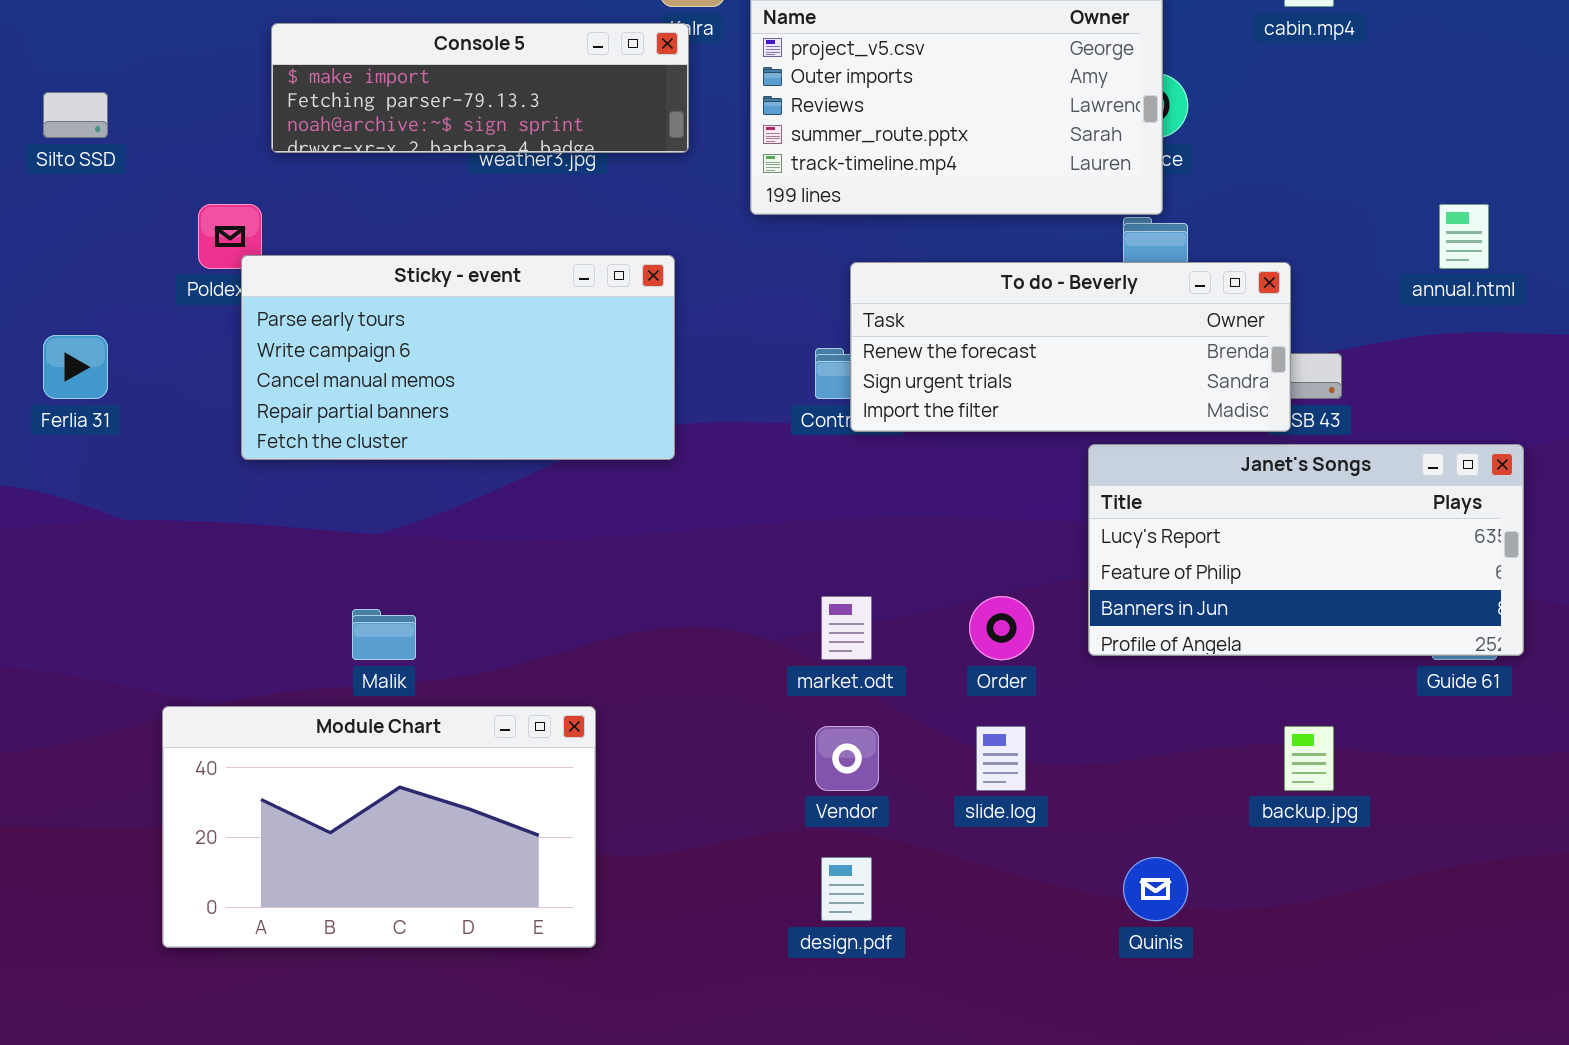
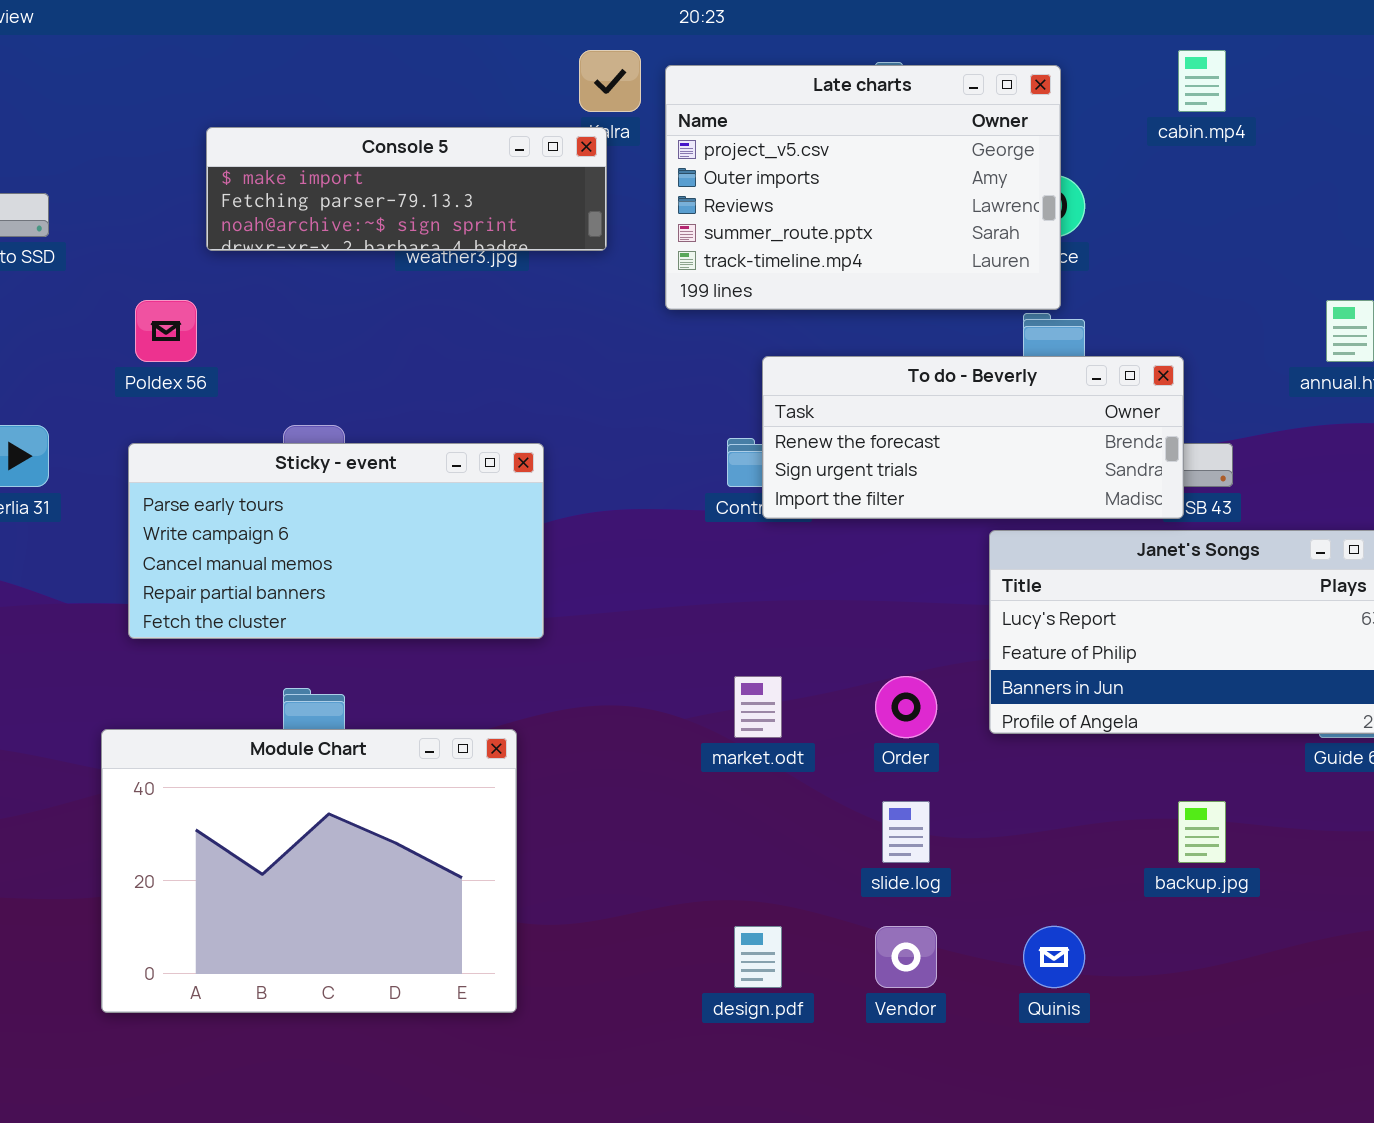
Sticky - event: [241,255,675,460] -> [128,443,544,639], moved
Module Chart: [162,706,596,948] -> [101,729,517,1013], resized
Vendor: [815,726,879,791] -> [875,926,937,988], moved

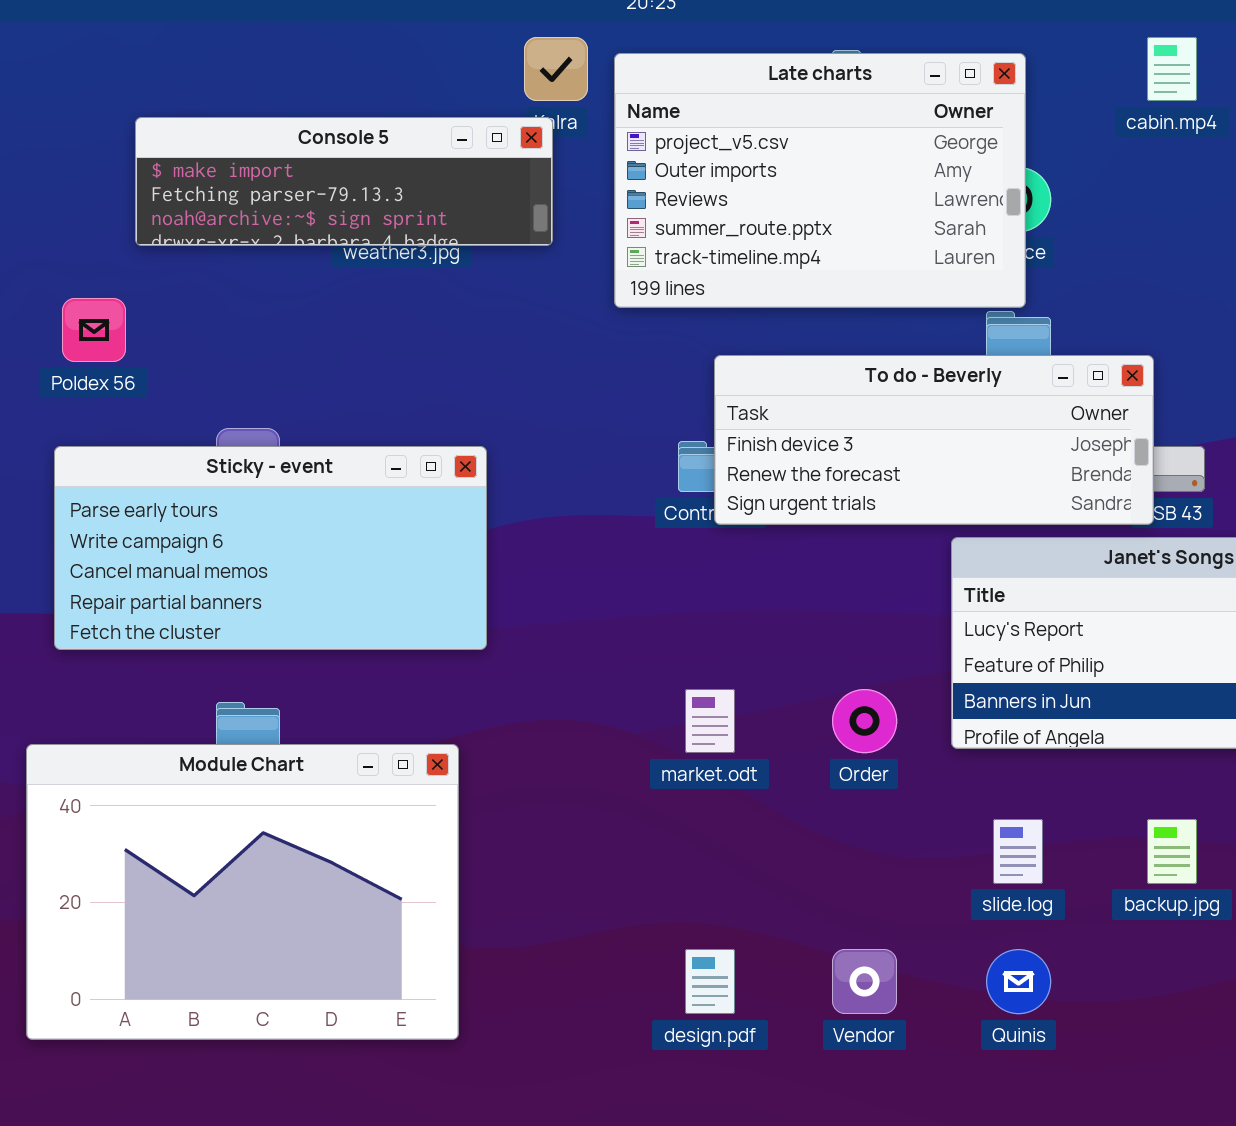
To do - Beverly: [762,356,1184,519] -> [714,355,1154,525], scrolled up 1 row
slide.log: [882,801,930,863] -> [993,819,1043,884], moved

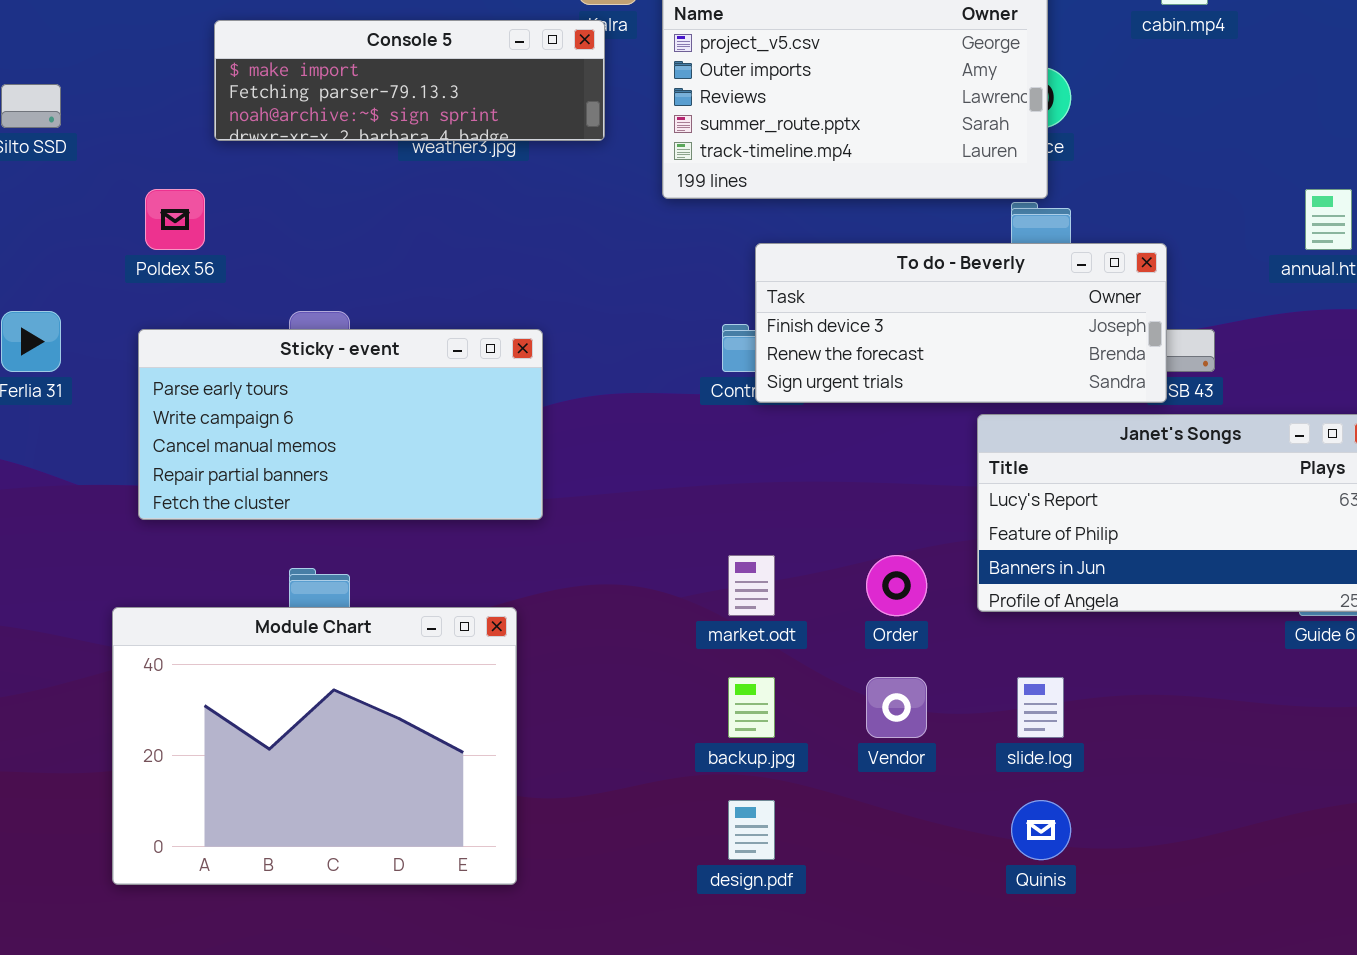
backup.jpg: [1147,819,1197,884] -> [728,677,775,738], moved
Vendor: [832,949,897,1014] -> [866,677,927,738], moved

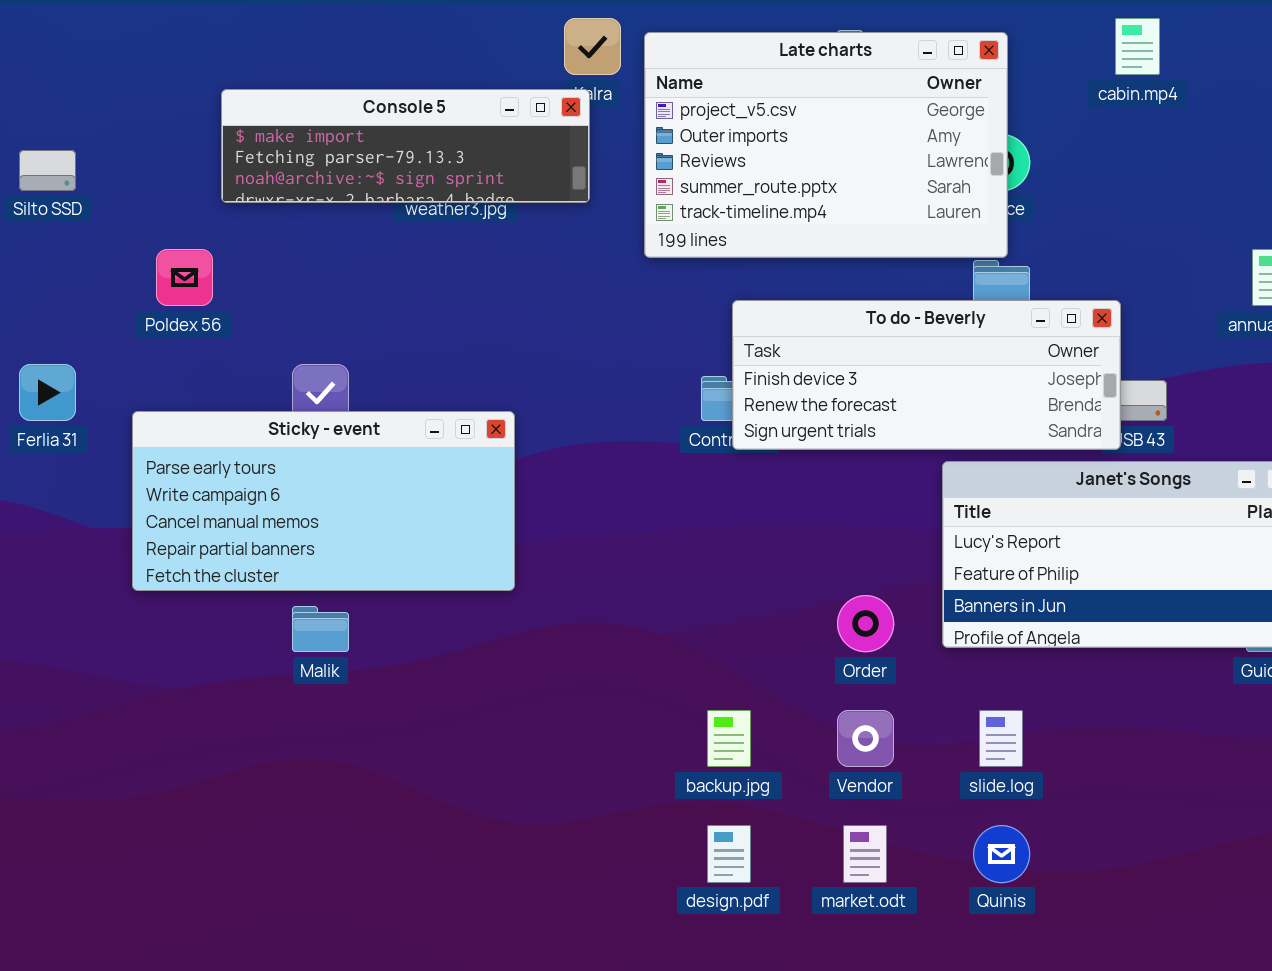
Sticky - event: [138,329,543,520] -> [132,411,515,591], moved
market.odt: [728,555,775,616] -> [843,825,887,883], moved
Module Chart: [112,607,517,885] -> none, closed

